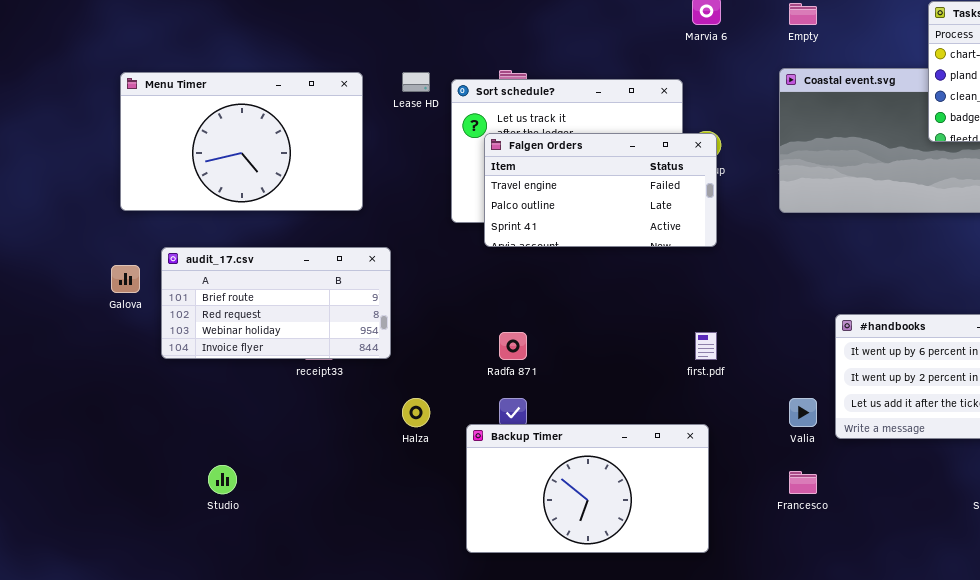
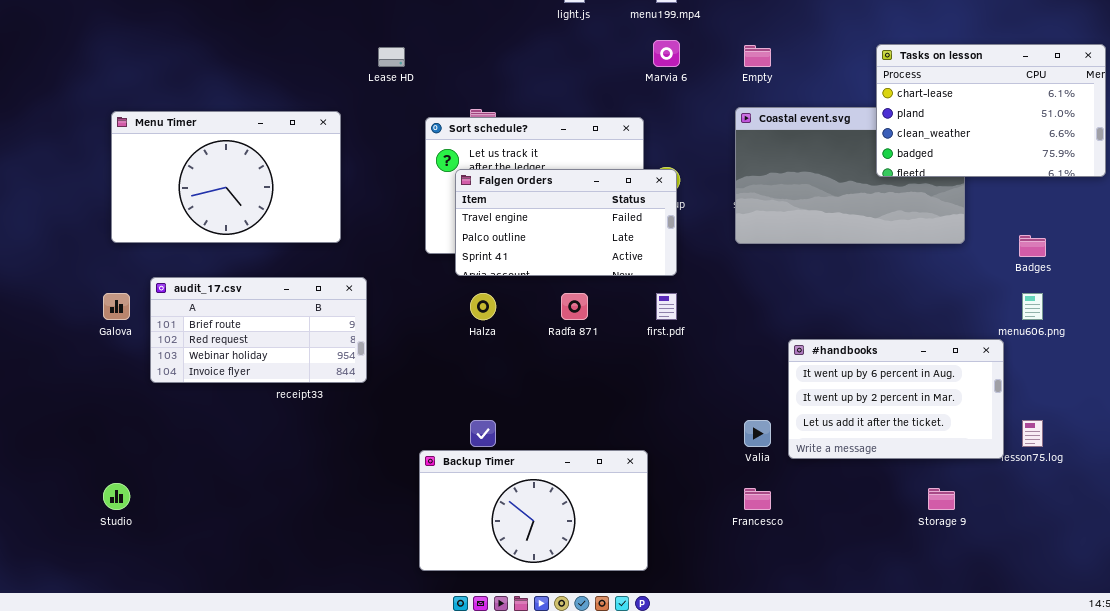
Lease HD: [402,72,430,92] -> [378,47,405,67], moved
Radfa 871: [499,332,527,360] -> [561,293,588,320], moved
first.pdf: [695,332,717,360] -> [656,293,677,320], moved
Halza: [402,398,430,427] -> [470,293,496,320], moved
Backup Timer: [466,424,709,553] -> [419,450,648,571], moved
Studio: [208,465,237,494] -> [103,483,130,510], moved

